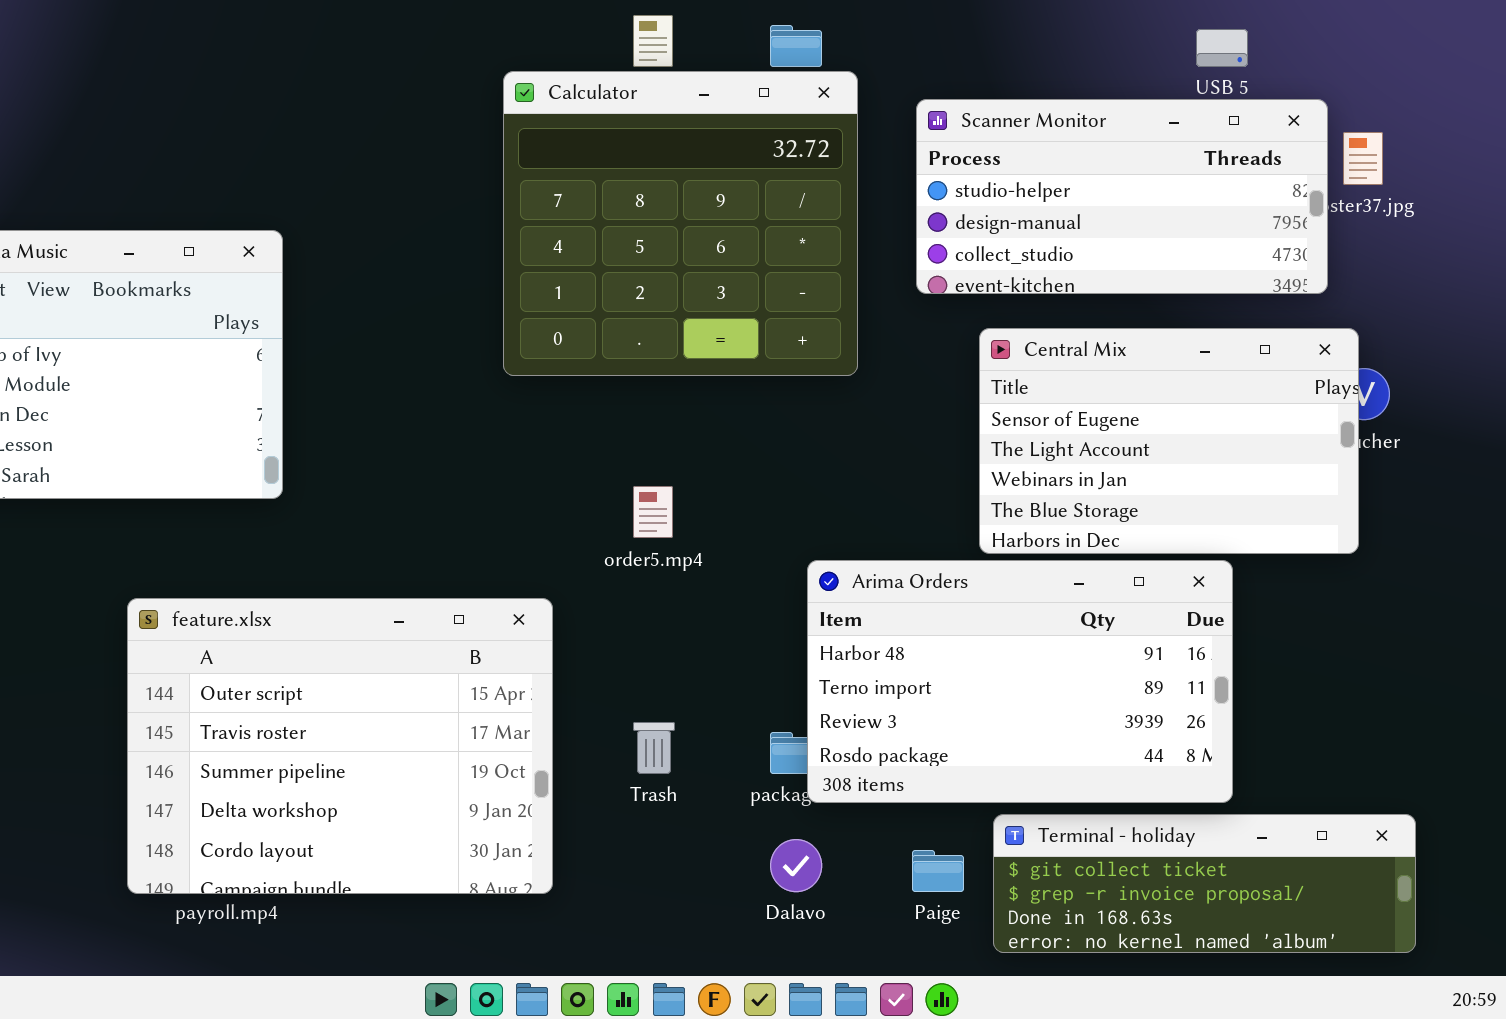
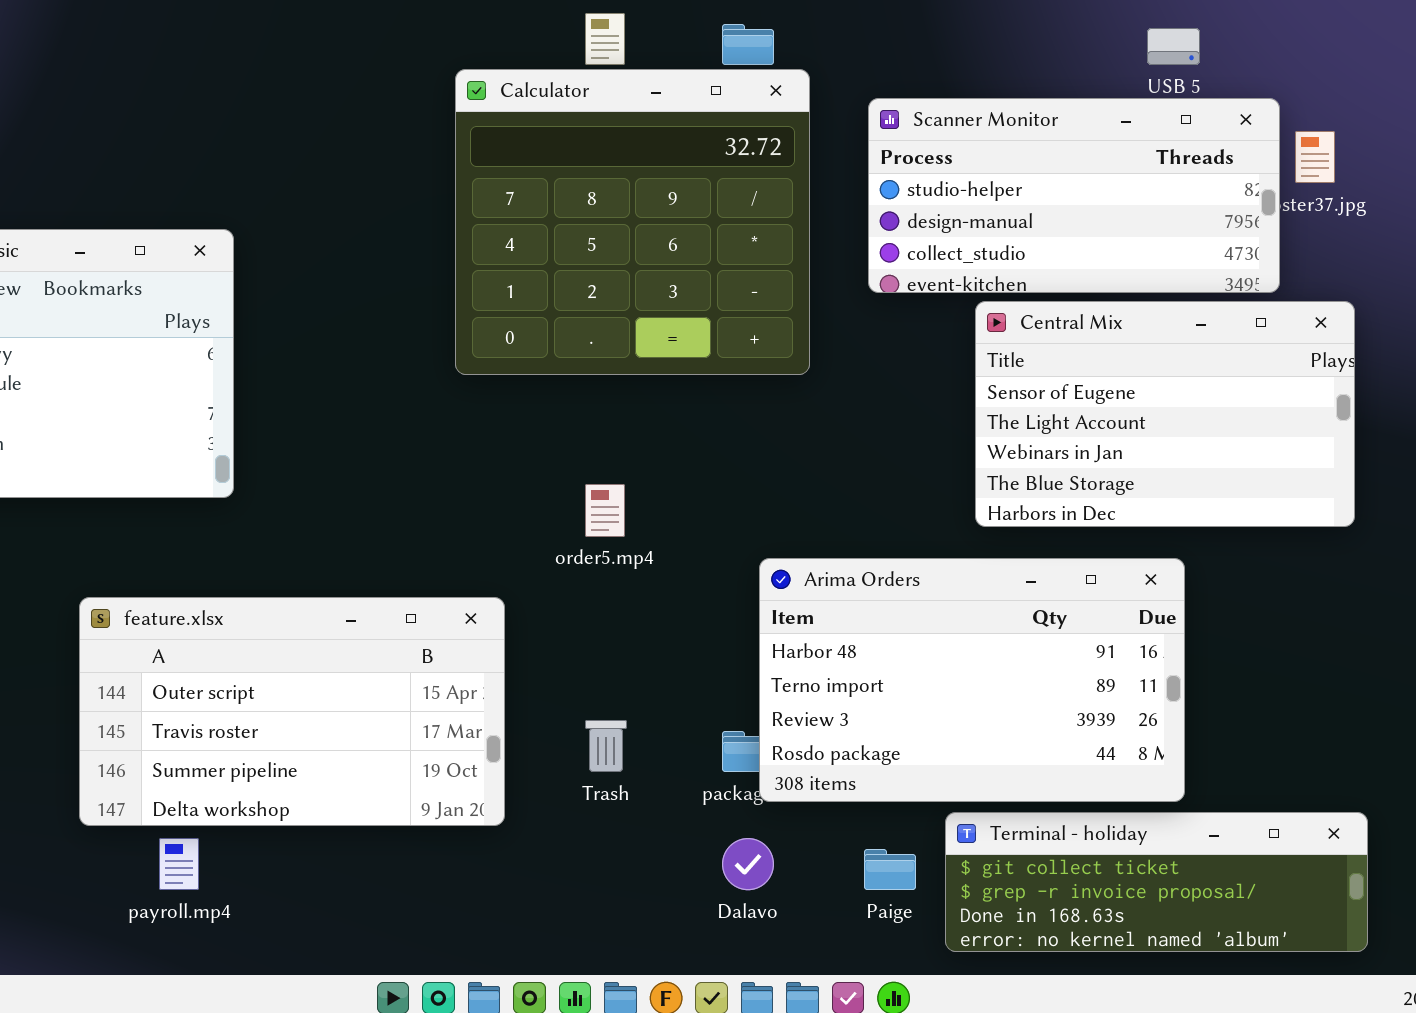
Central Mix: [979,328,1359,554] -> [975,301,1355,527], moved
feature.xlsx: [127,598,553,894] -> [79,597,505,826], resized

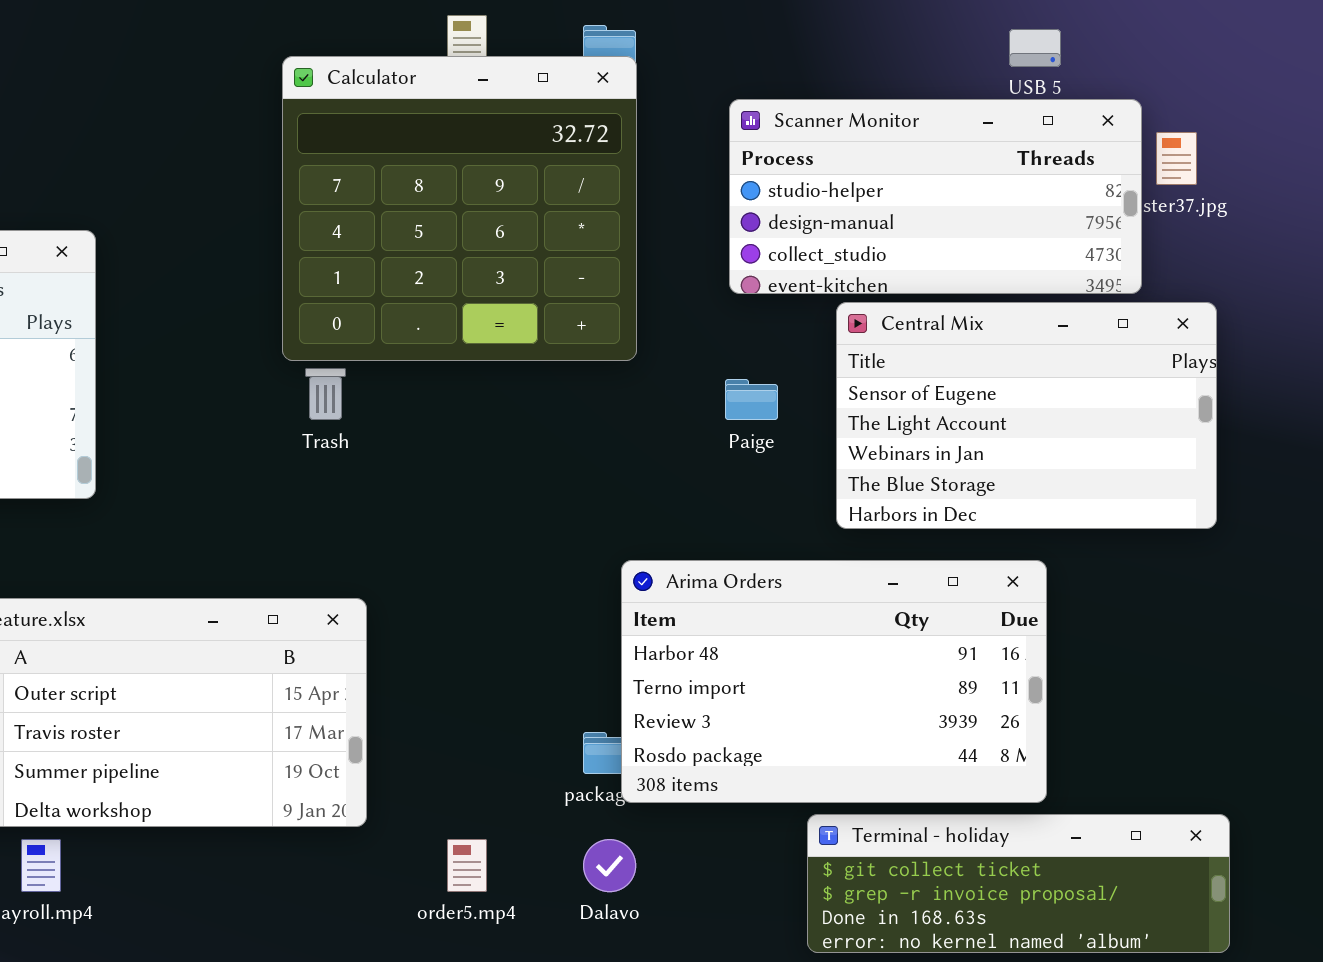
Calculator: [455,69,810,375] -> [282,56,637,361], moved
order5.mp4: [585,484,625,537] -> [447,839,487,892], moved
Trash: [585,720,627,772] -> [305,368,346,420], moved
Paige: [864,849,916,890] -> [725,379,778,420], moved

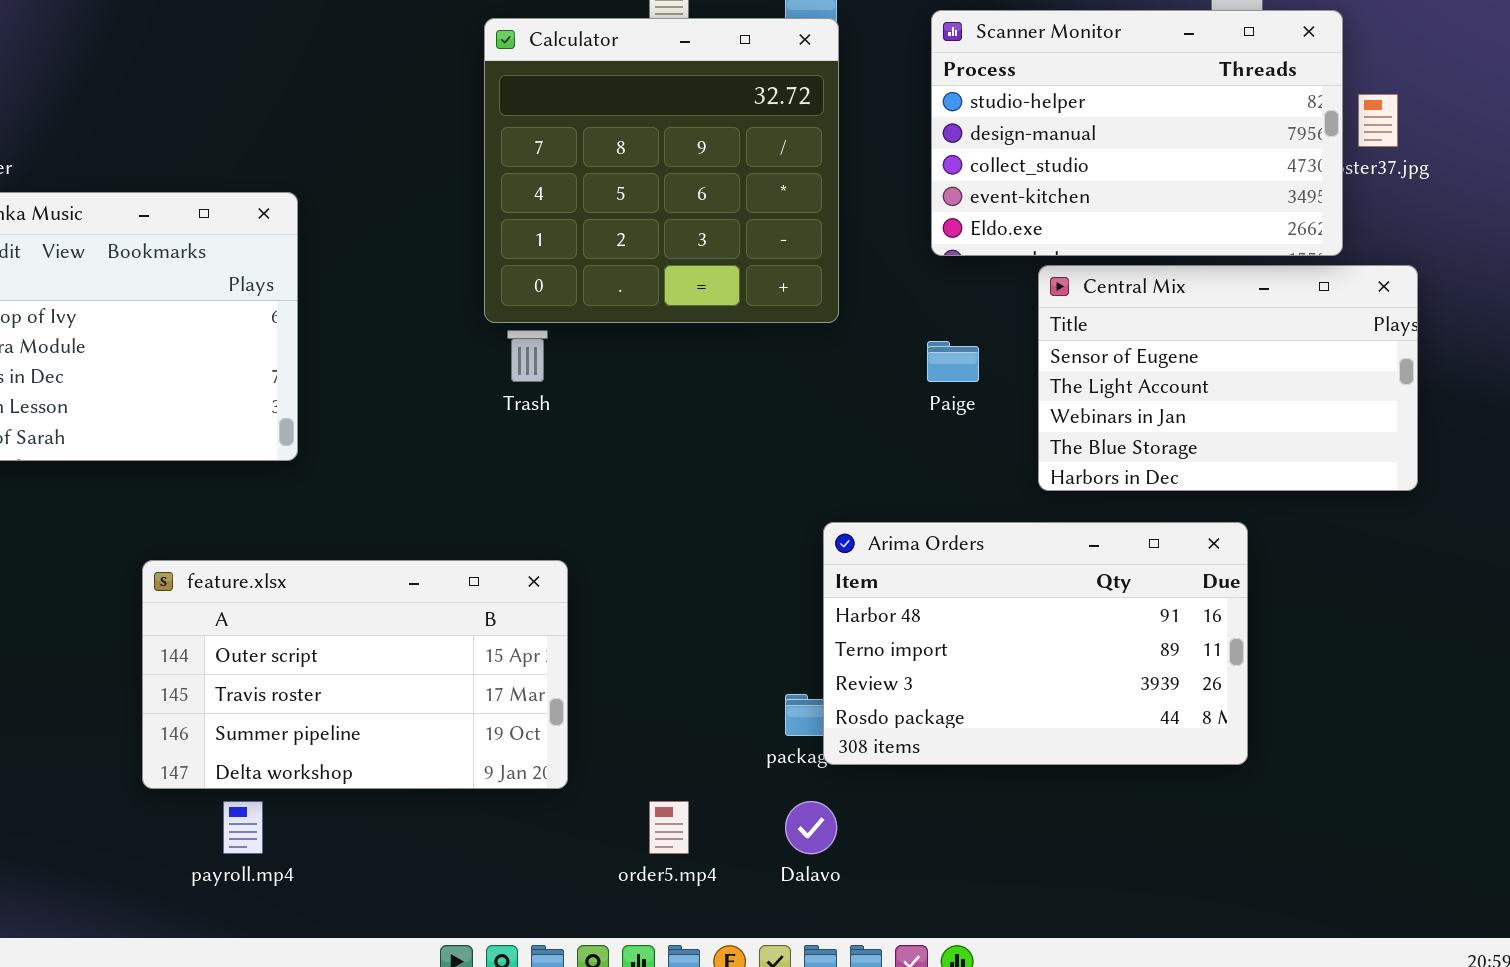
Scanner Monitor: [729,99,1142,294] -> [931,10,1343,256], resized
Terminal - holiday: [807,814,1230,953] -> none, closed

